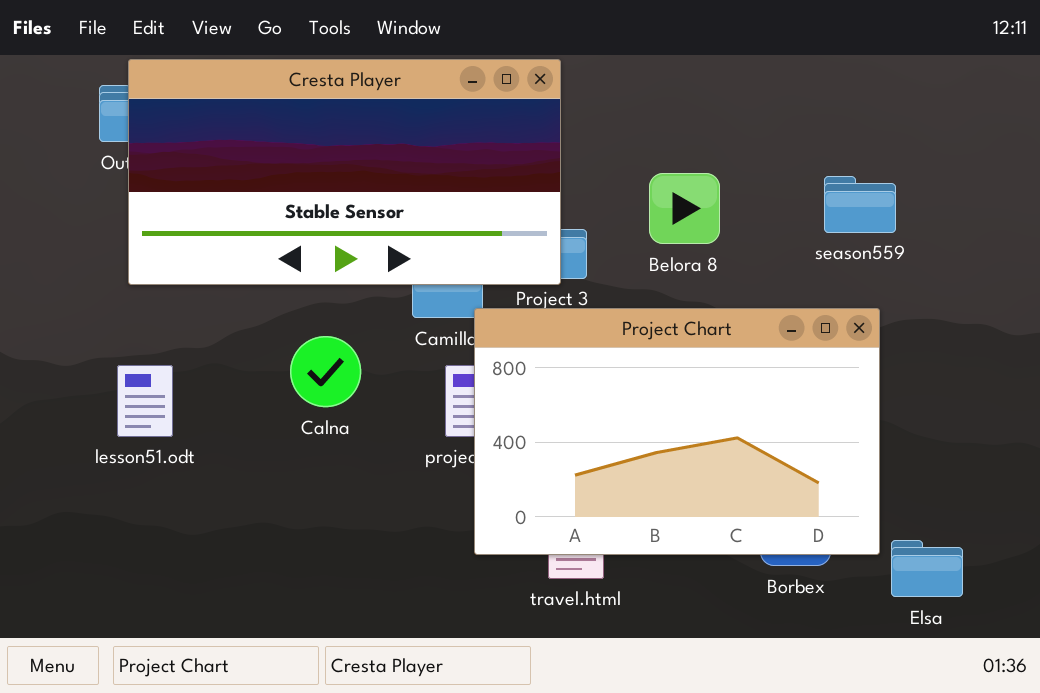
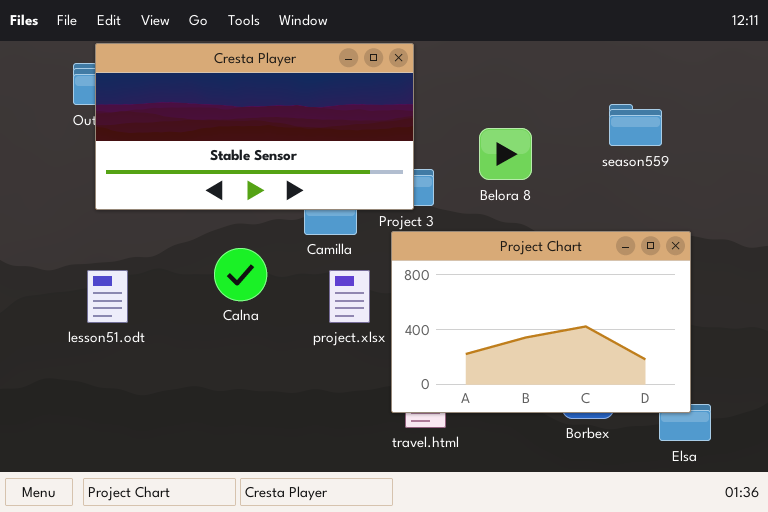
season559: [824,176,896,233] -> [609,104,662,146], moved
Project Chart: [474,308,880,555] -> [391,231,691,413], moved

